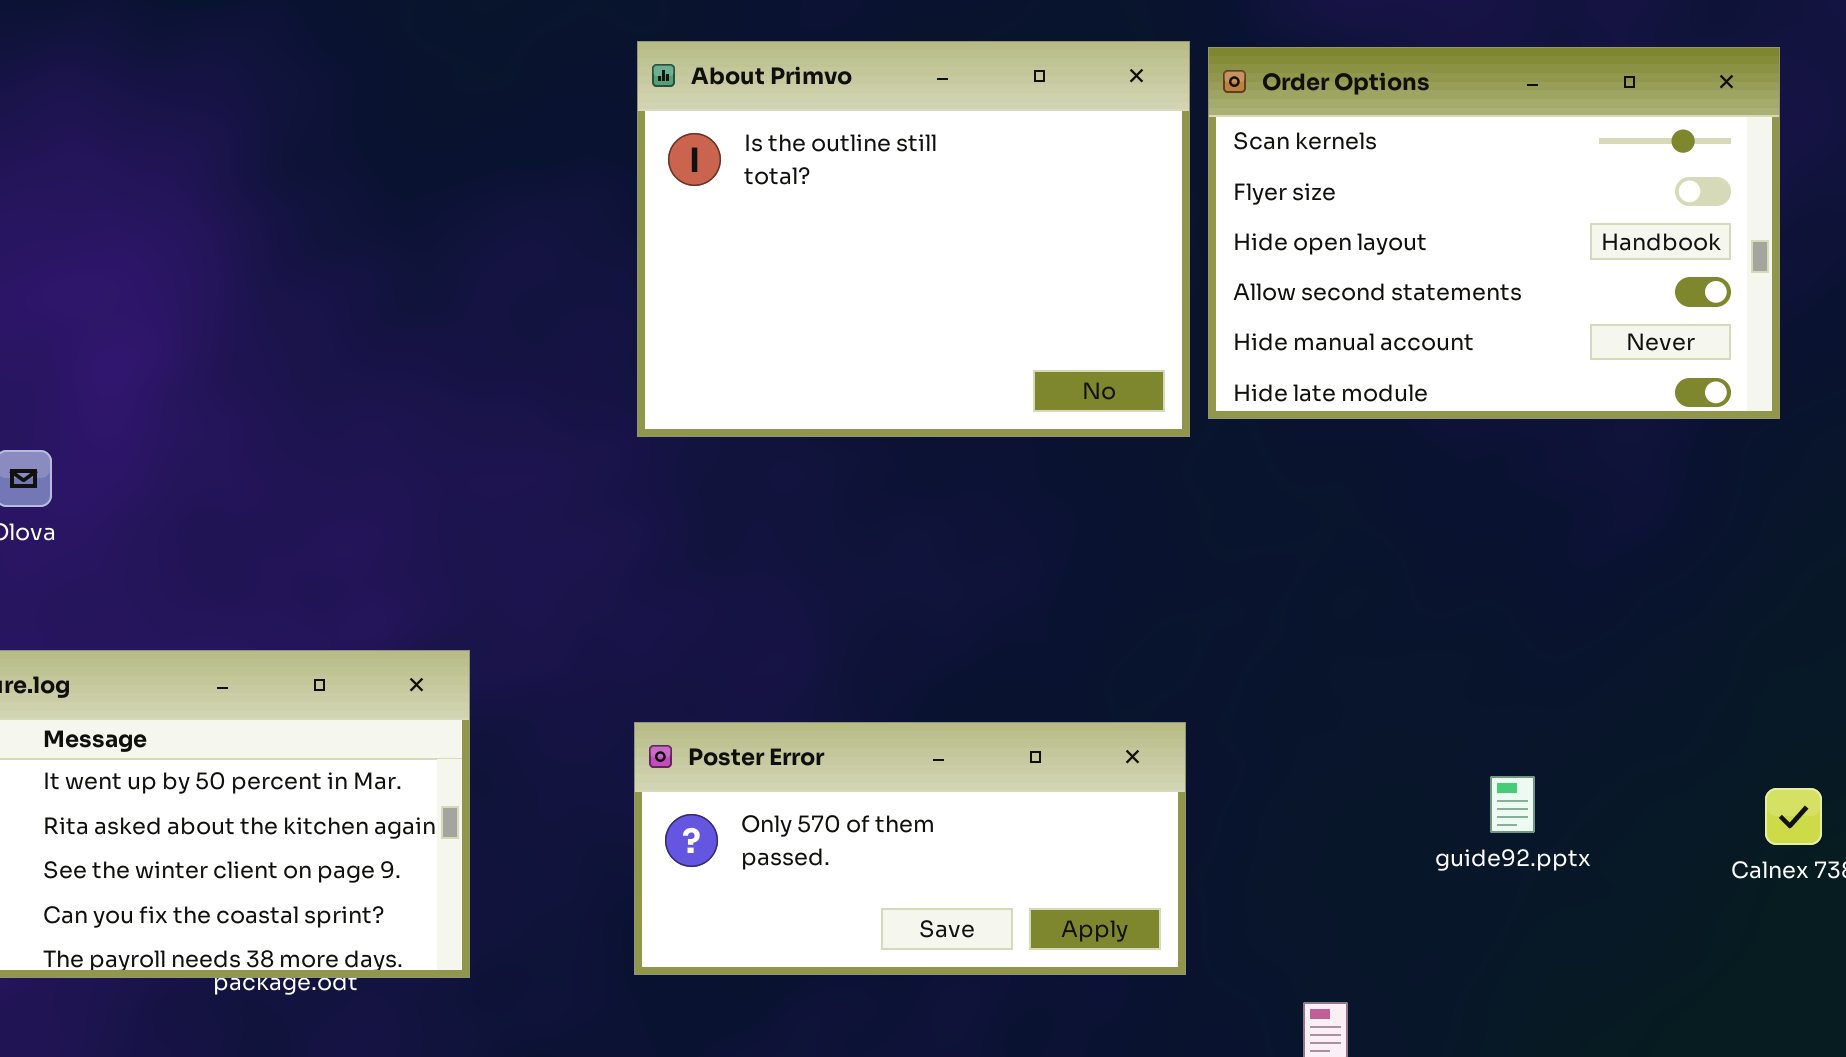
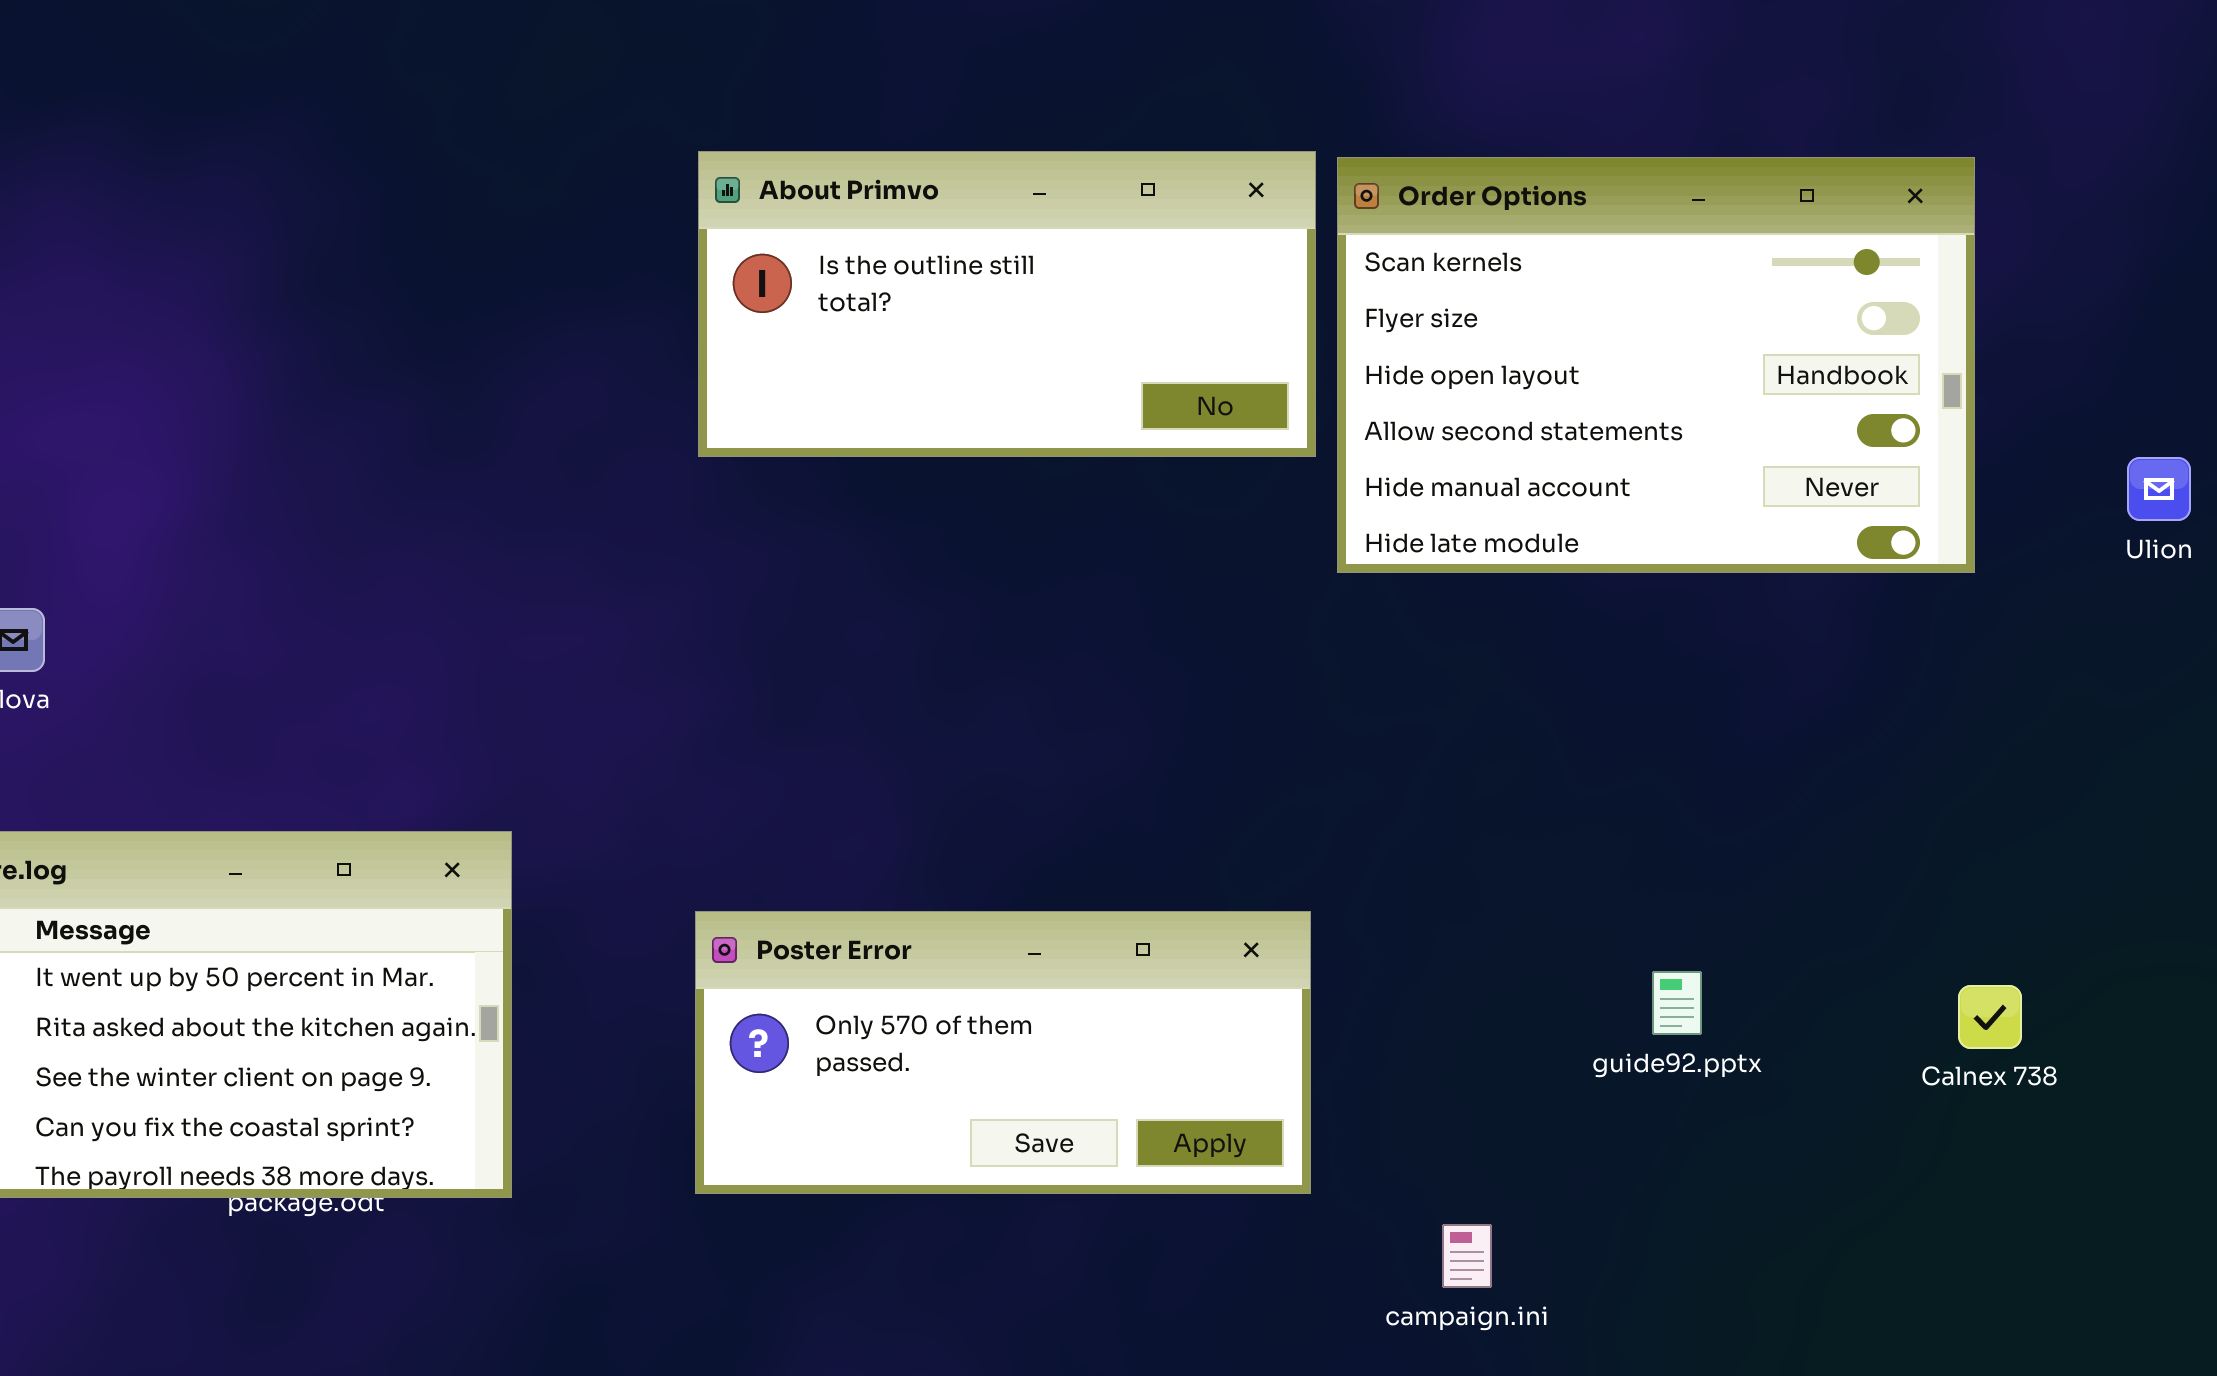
About Primvo: [637,41,1190,437] -> [698,151,1316,457], resized

